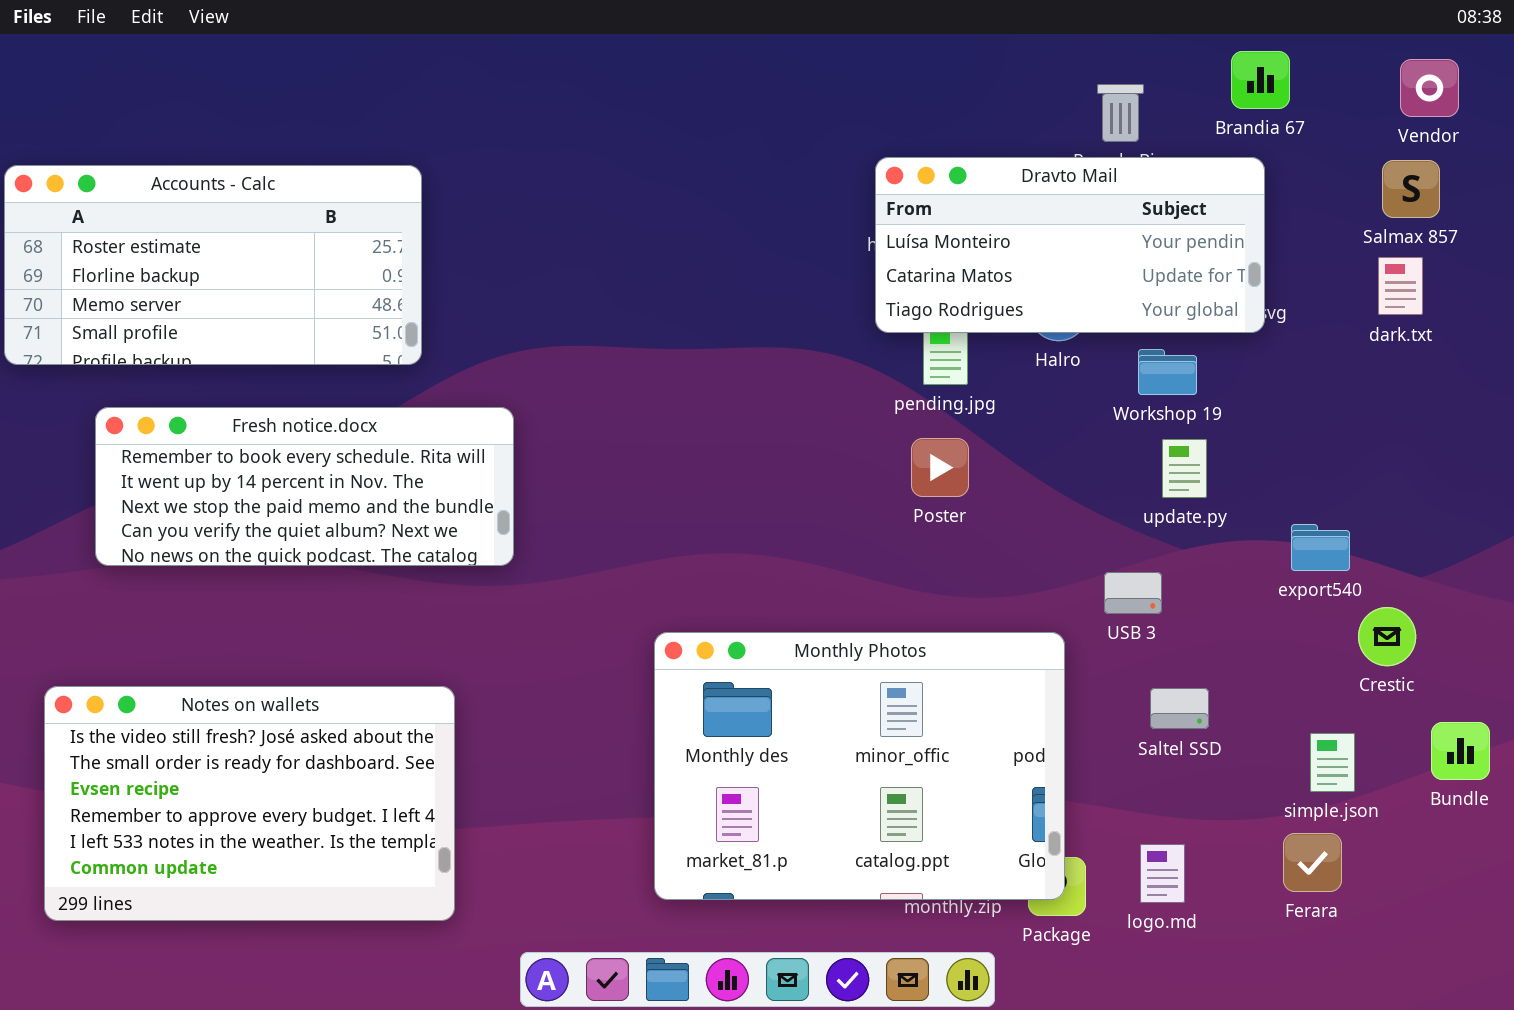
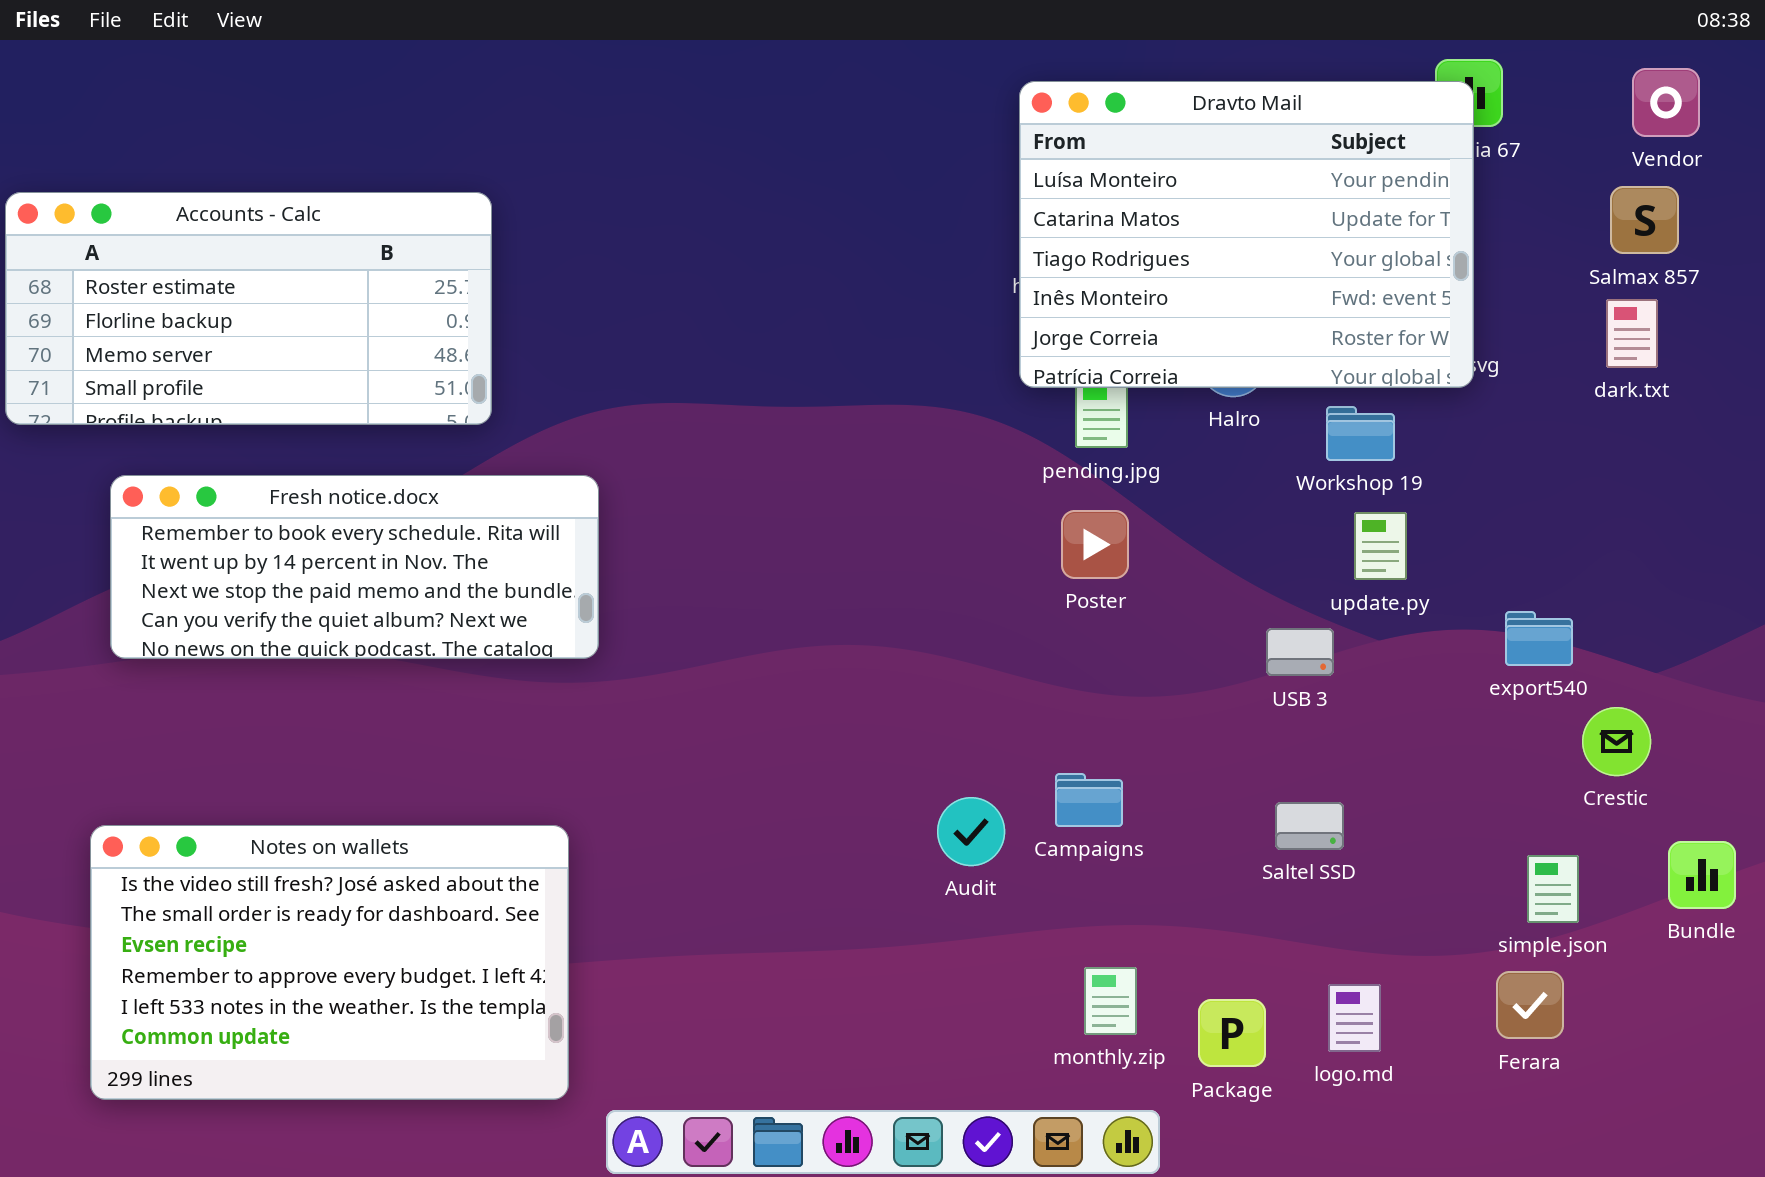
Dravto Mail: [875,157,1265,333] -> [1019,81,1474,388], resized
USB 3: [1104,572,1162,614] -> [1266,628,1334,676], moved
Monthly Photos: [654,632,1065,900] -> none, closed
Notes on wallets: [44,686,455,921] -> [90,825,569,1100], moved
Saltel SSD: [1150,688,1209,729] -> [1275,802,1344,850], moved

